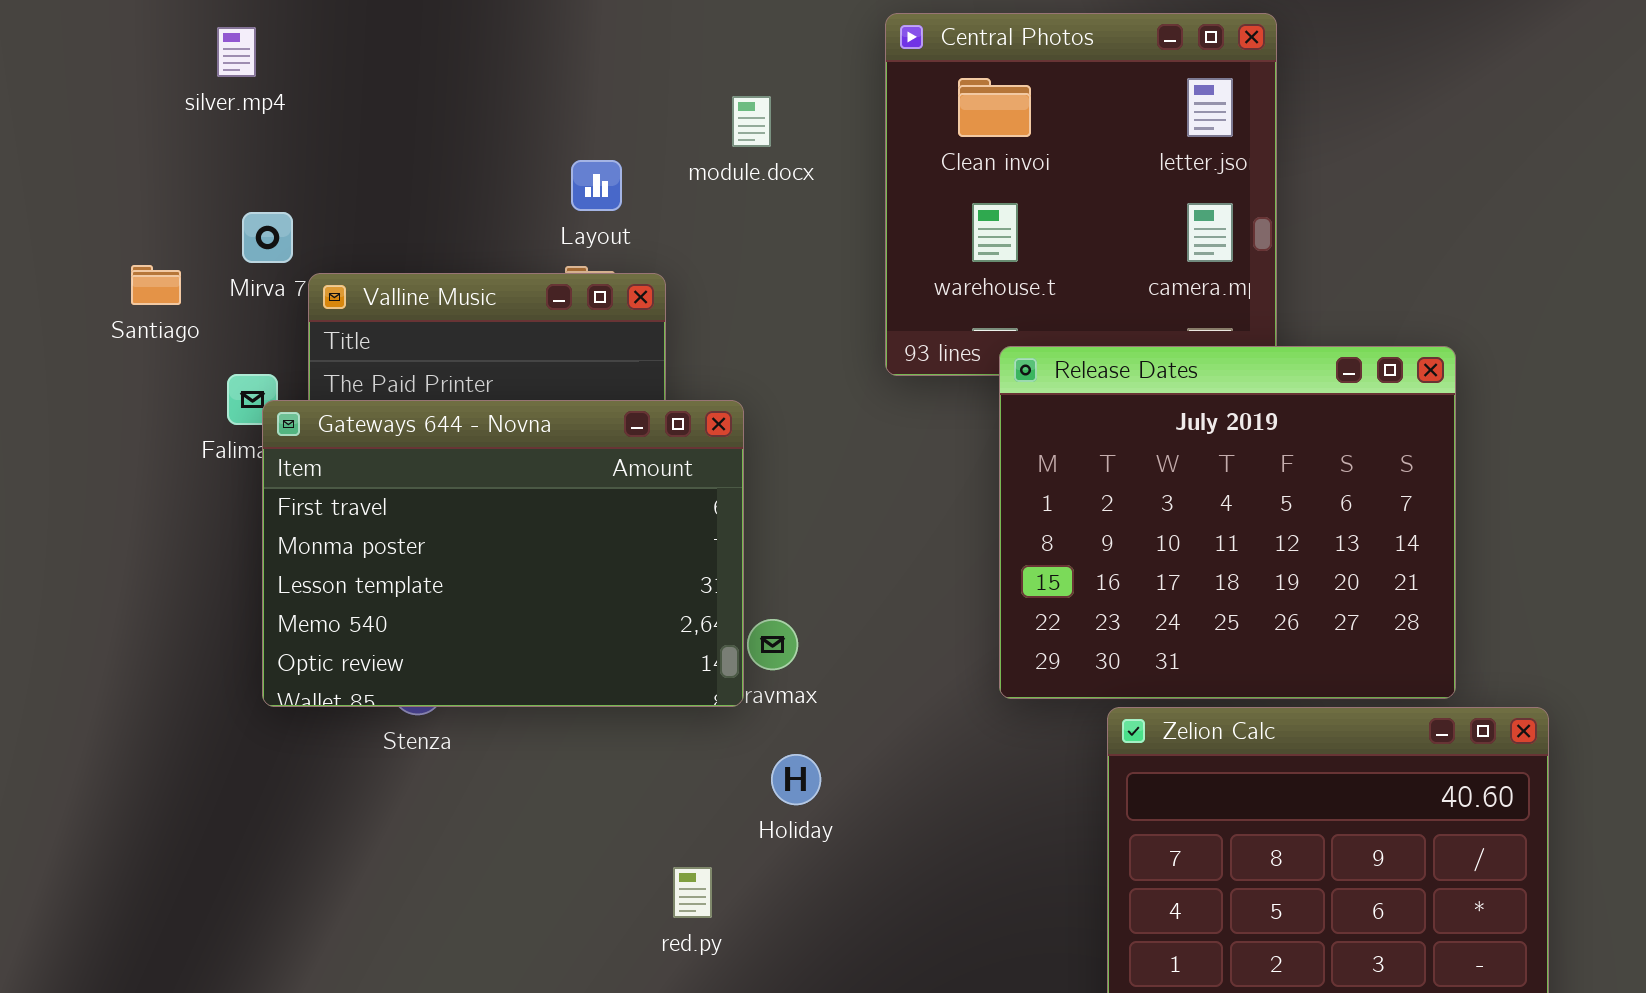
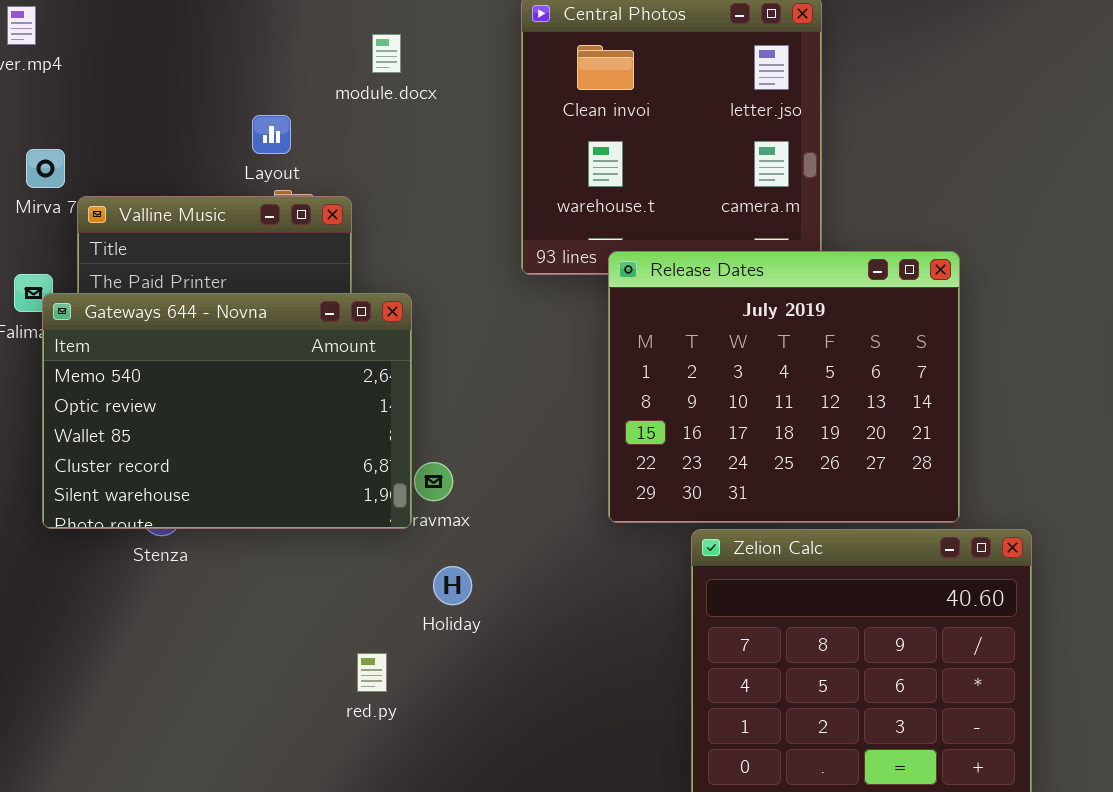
module.docx: [732,96,771,147] -> [372,34,401,73], moved
Layout: [571,160,622,211] -> [252,115,291,154], moved
Gateways 644 - Novna: [262,400,744,707] -> [42,293,412,529], scrolled down 3 rows

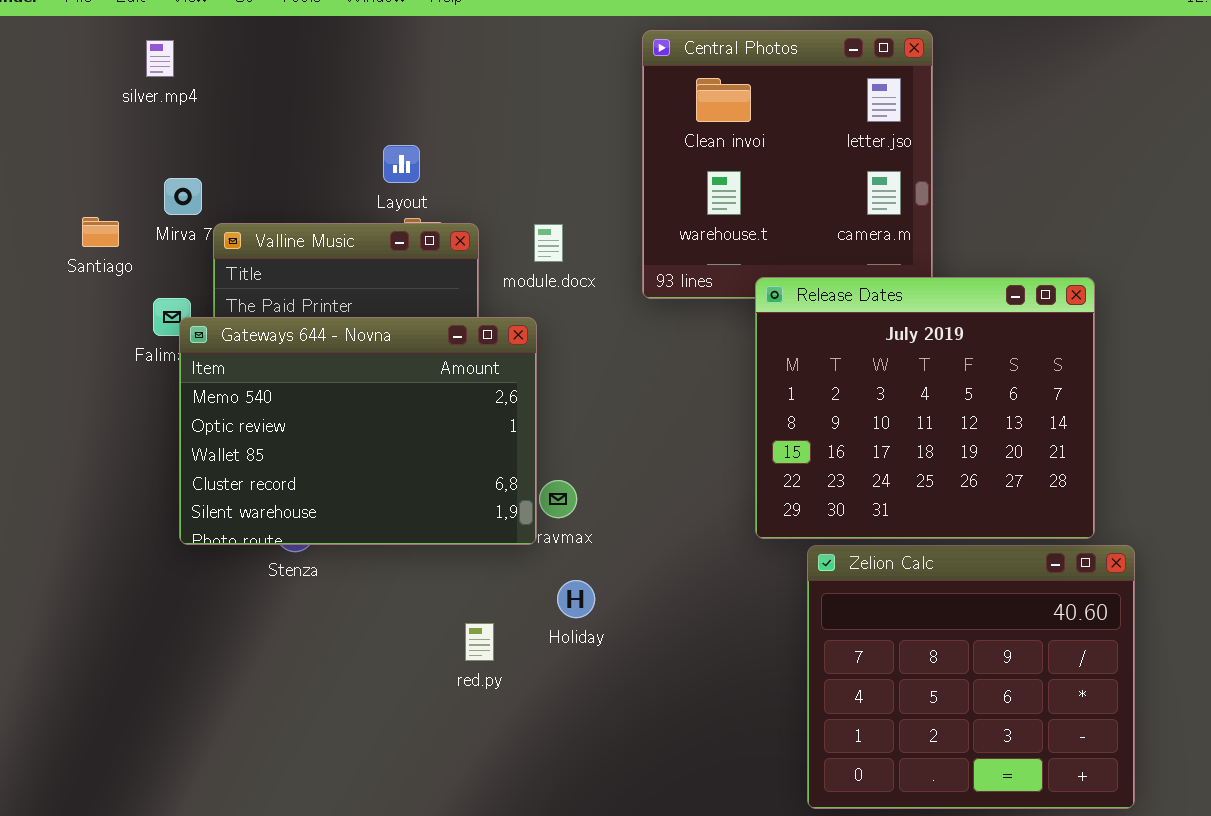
module.docx: [372,34,401,73] -> [534,224,563,262], moved
Release Dates: [608,251,960,523] -> [755,277,1095,539], moved
red.py: [357,653,387,692] -> [465,623,494,661], moved

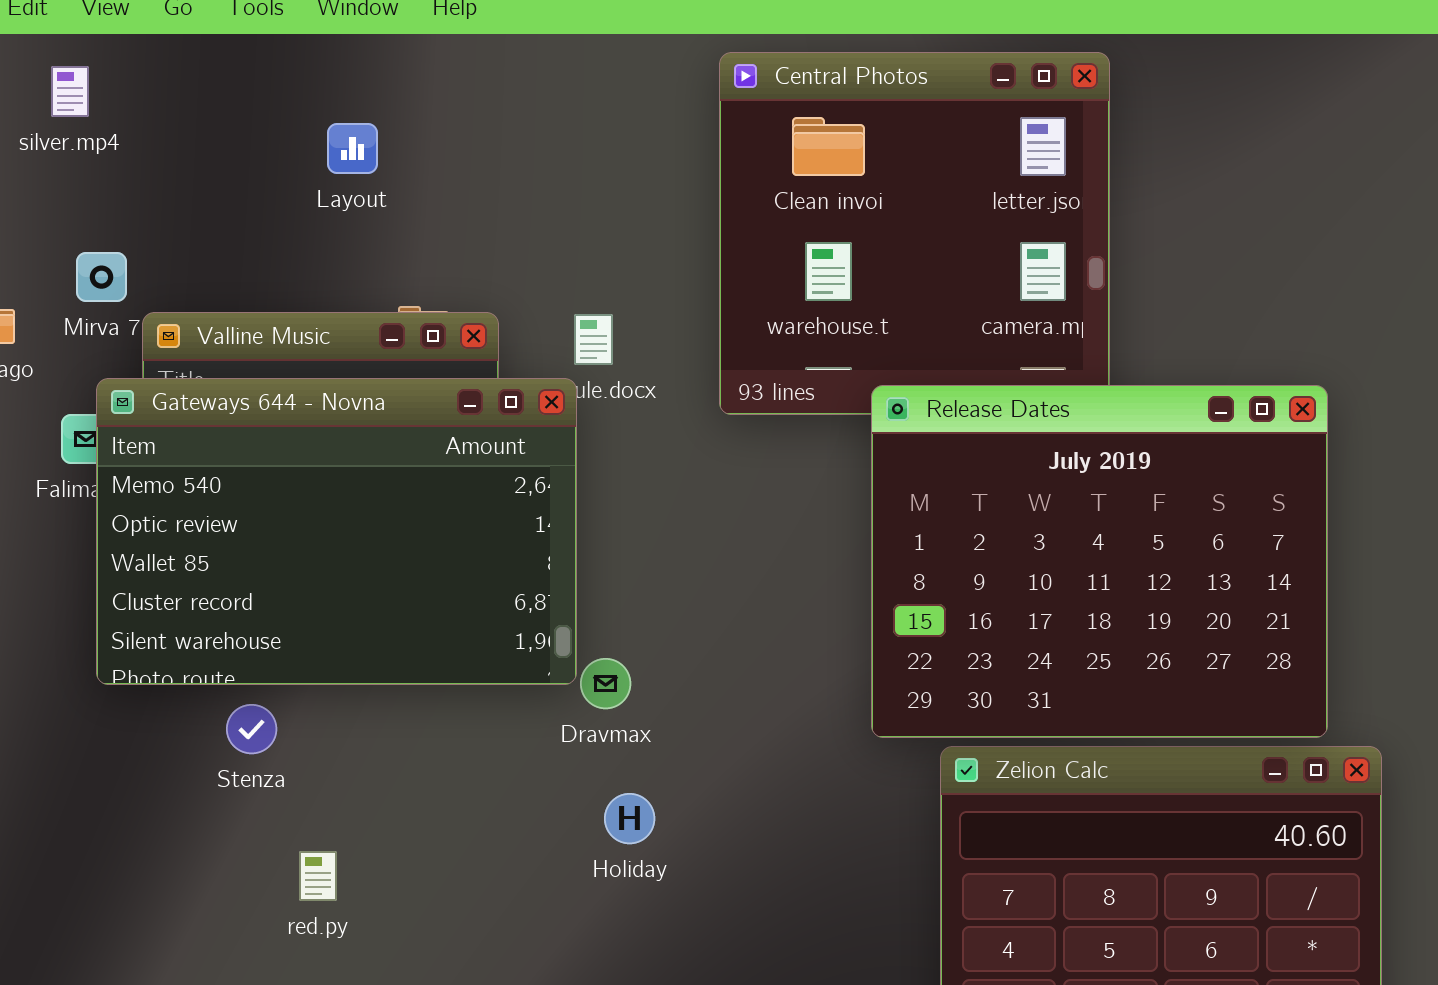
Layout: [383,145,420,183] -> [327,123,378,174], moved
Gateways 644 - Novna: [179,317,537,545] -> [96,378,577,685], moved
red.py: [465,623,494,661] -> [299,851,337,901], moved

